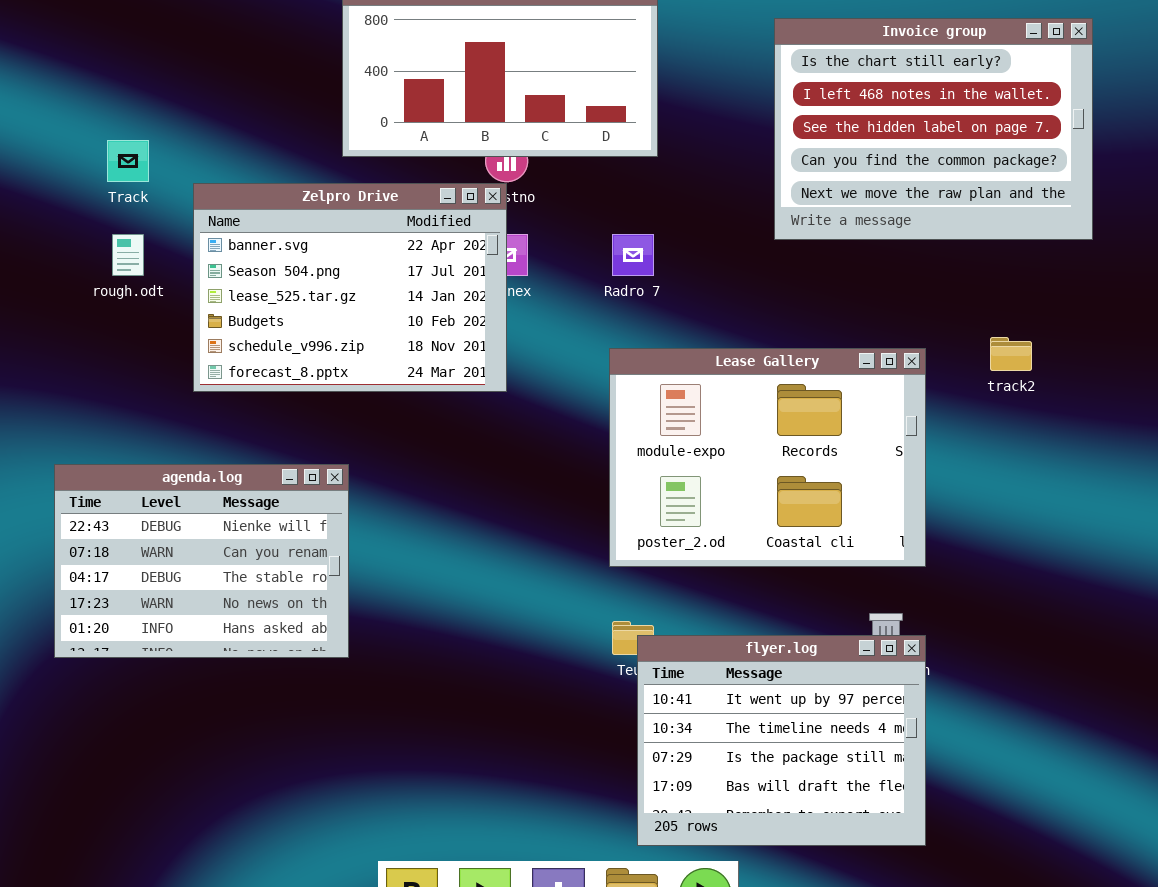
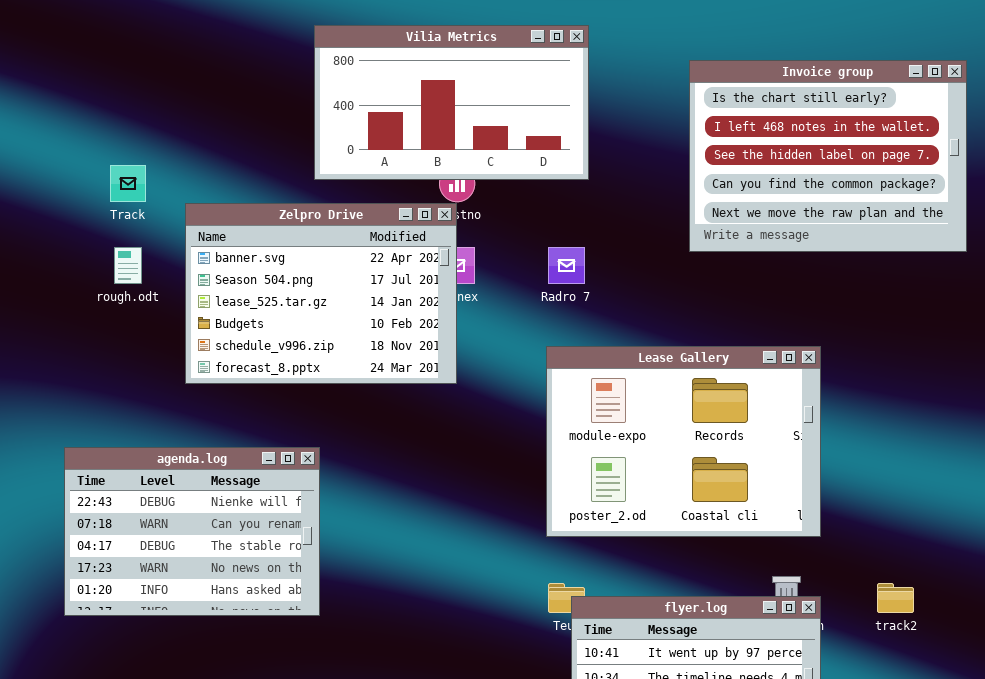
track2: [990,337,1032,371] -> [877,583,914,613], moved

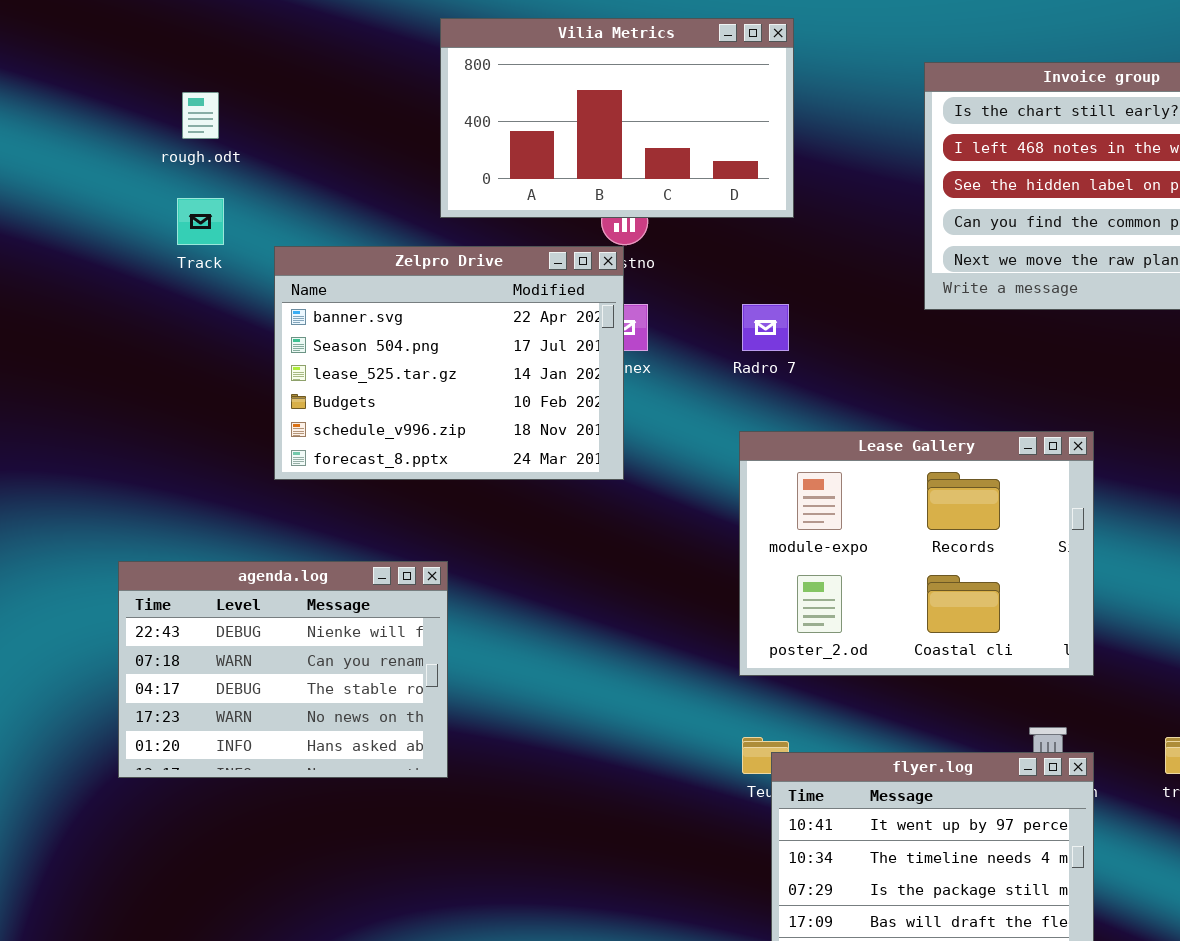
rough.odt: [114,247,142,284] -> [182,92,219,139], moved

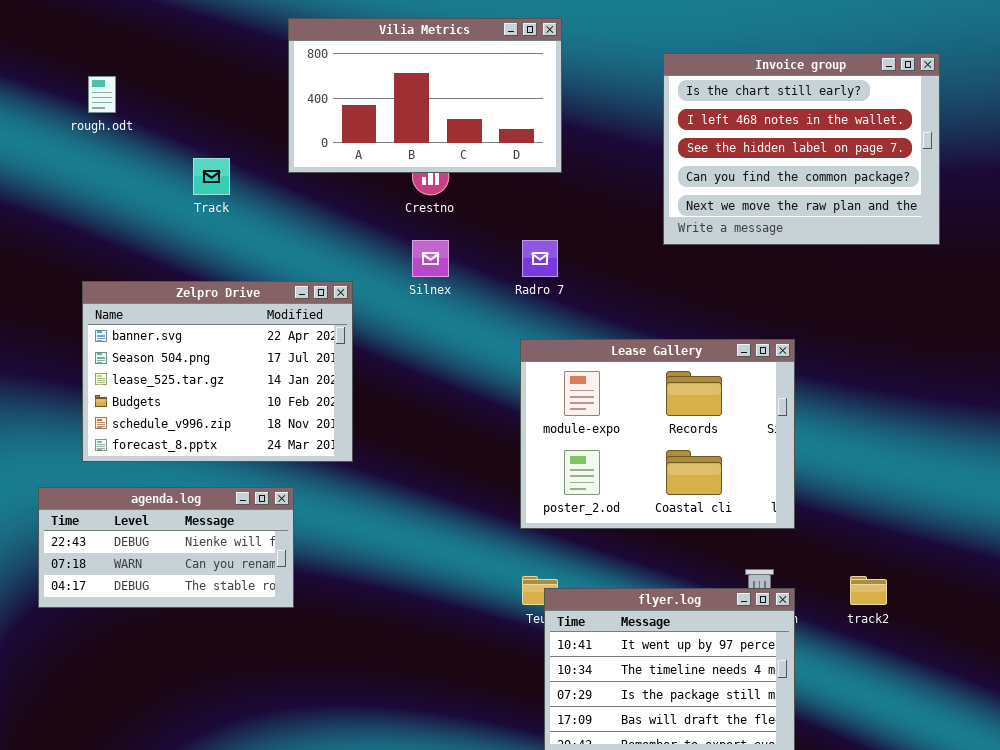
Track: [177,198,224,245] -> [193,158,230,195], moved
Zelpro Drive: [274,246,624,480] -> [82,281,353,462], moved
agenda.log: [118,561,448,778] -> [38,487,294,608], resized

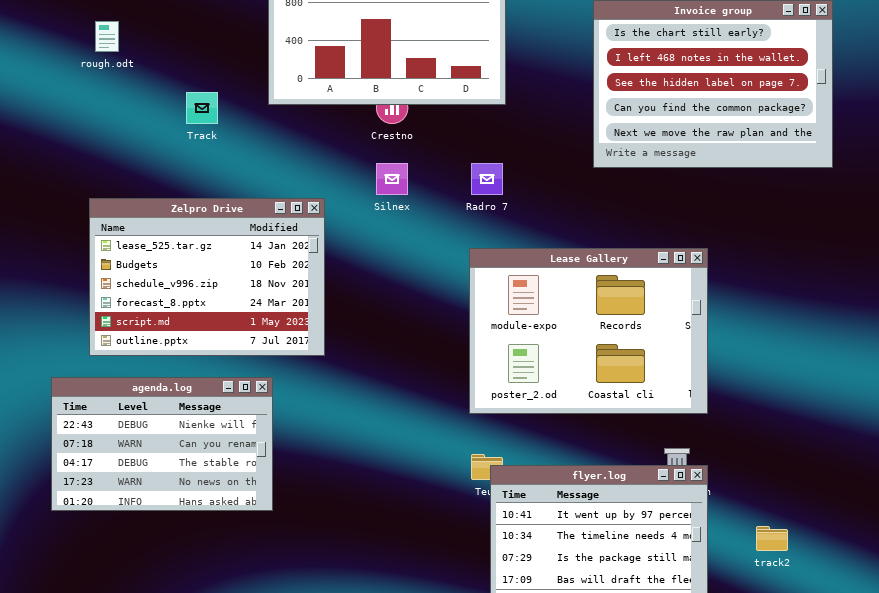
Zelpro Drive: [82,281,353,462] -> [89,198,325,356], scrolled down 2 rows
agenda.log: [38,487,294,608] -> [51,377,273,511], resized
track2: [850,576,887,605] -> [756,526,788,551], moved

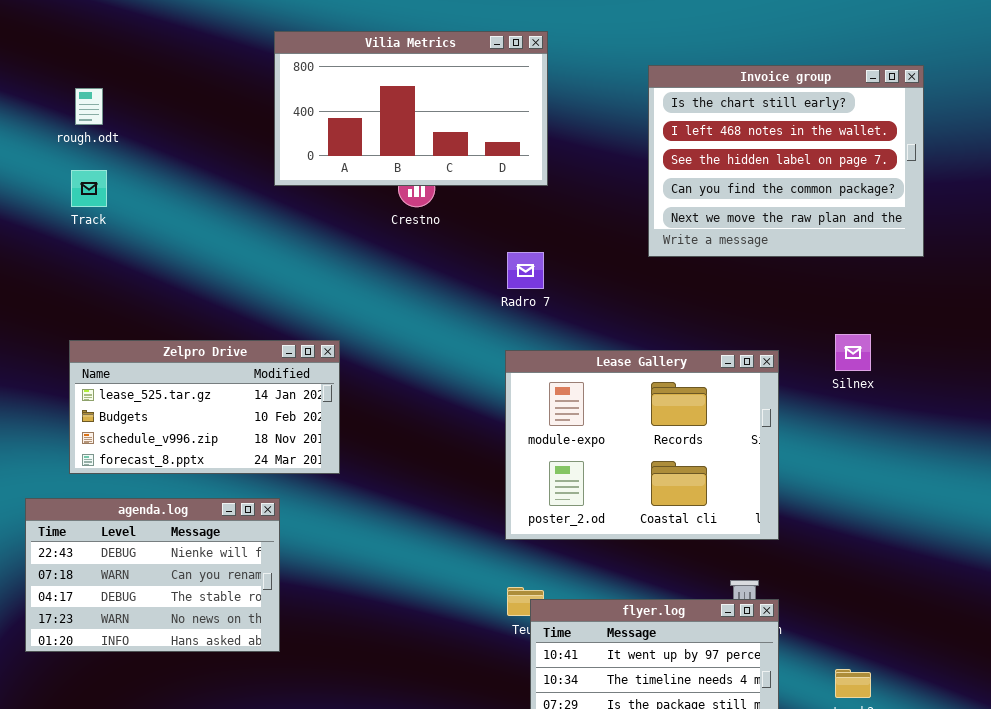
Track: [186,92,218,124] -> [71,170,107,207], moved
Silnex: [376,163,408,195] -> [835,334,871,371], moved
Zelpro Drive: [89,198,325,356] -> [69,340,340,474], resized

